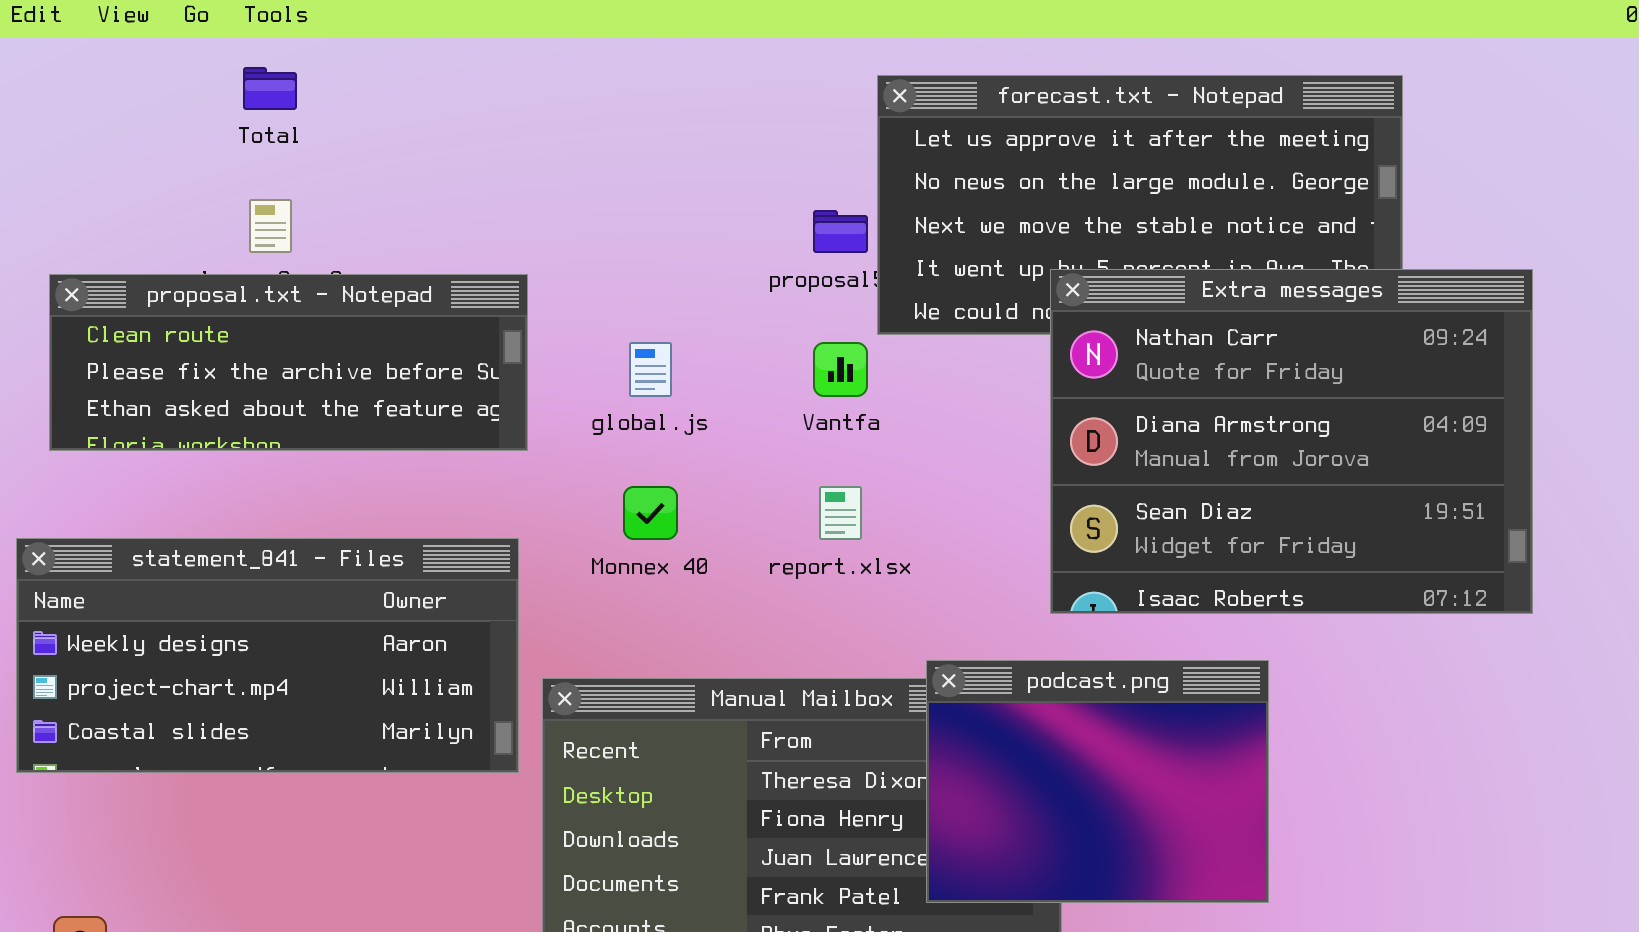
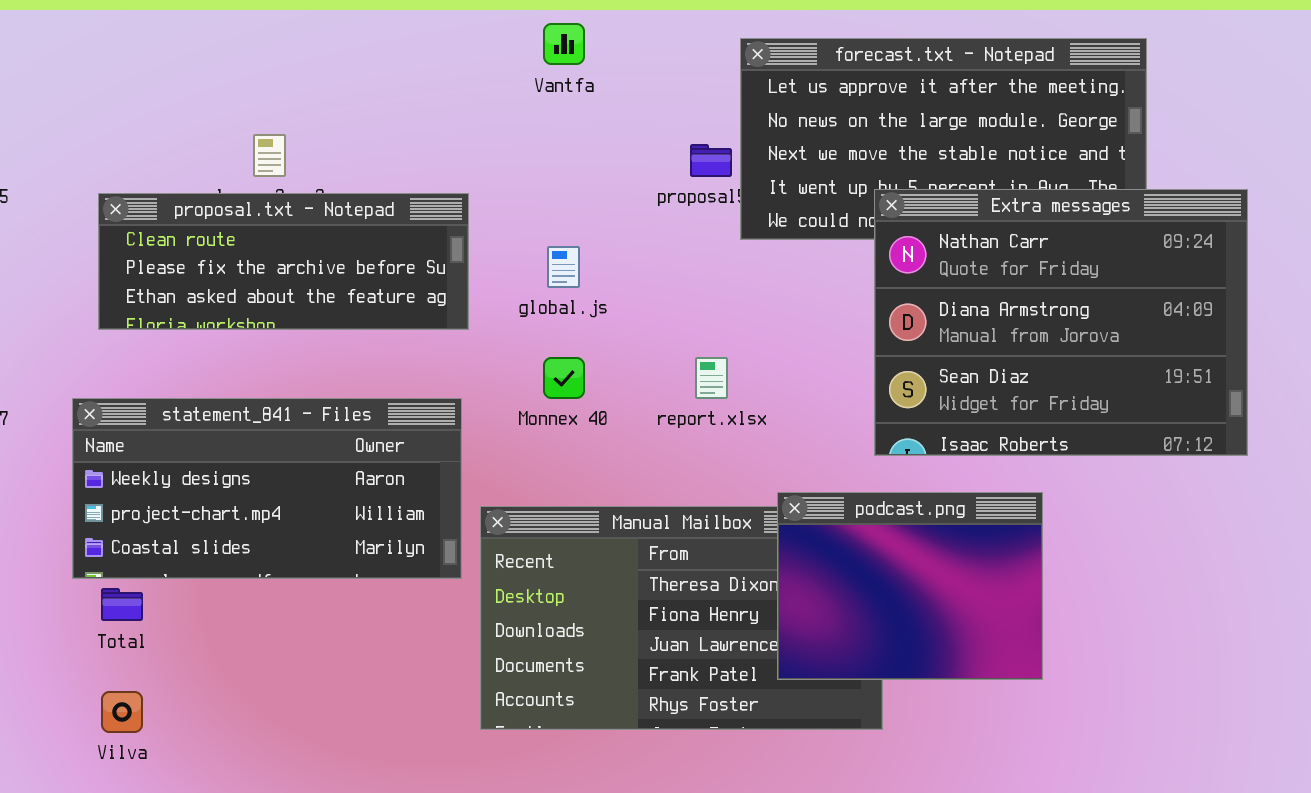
Total: [243,67,297,110] -> [101,588,143,621], moved
Vantfa: [813,342,868,397] -> [543,23,585,65], moved

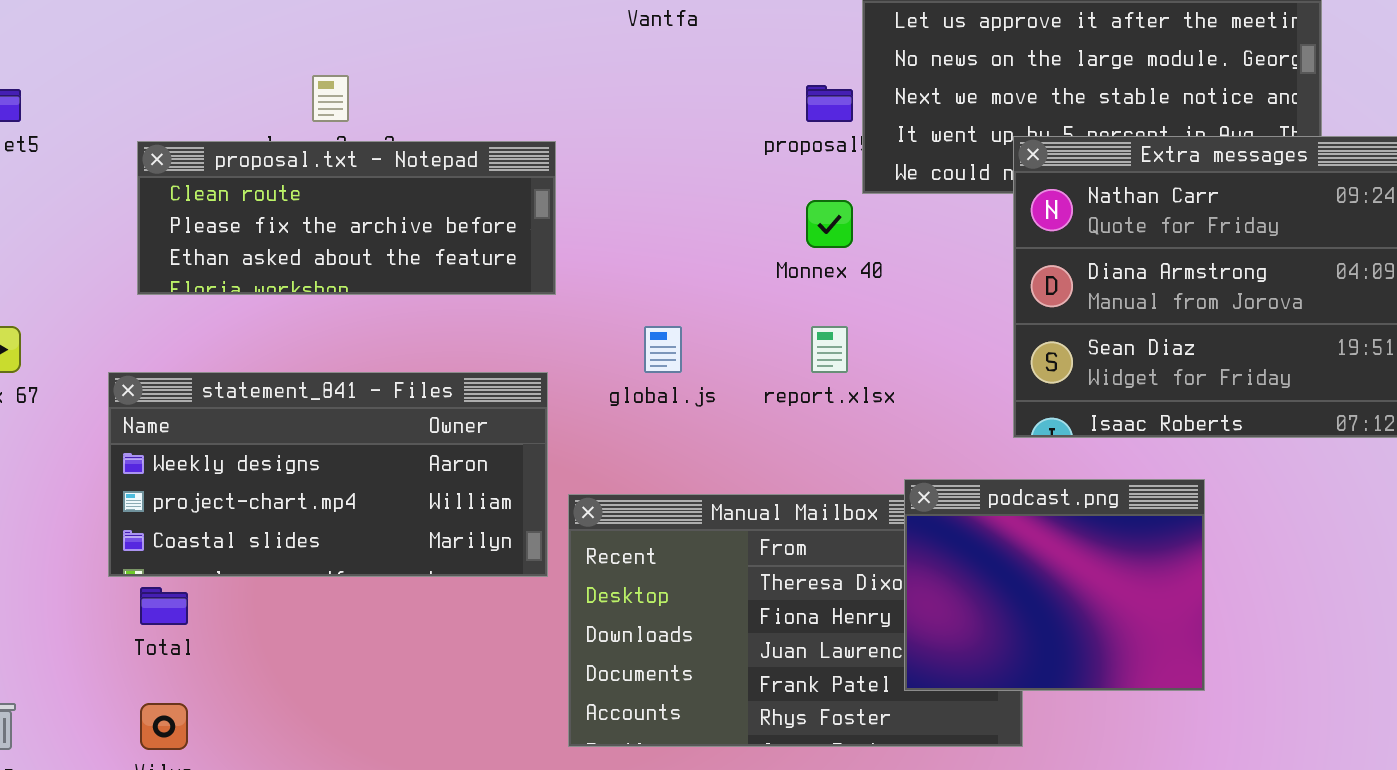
global.js: [547,246,580,288] -> [644,326,682,373], moved
Monnex 40: [543,357,585,399] -> [806,200,853,248], moved

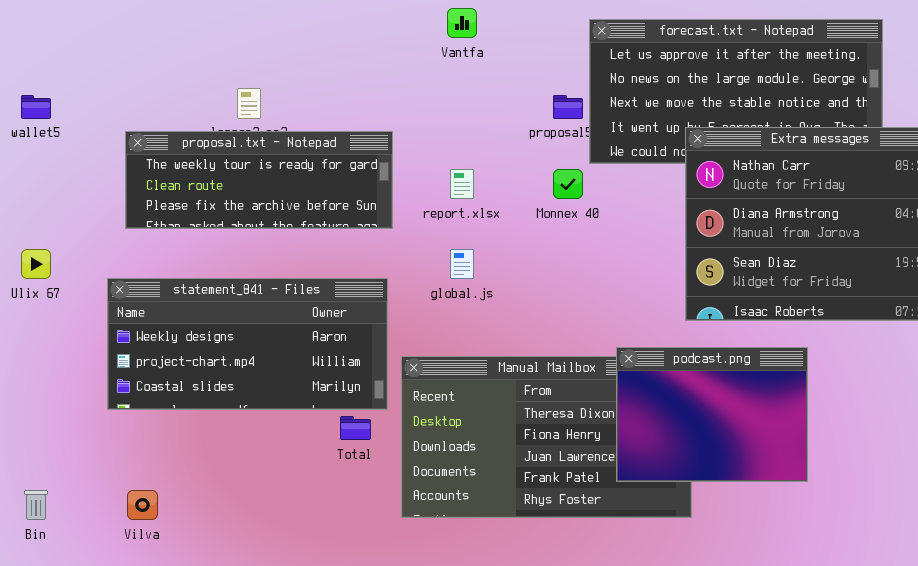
proposal.txt - Notepad: [137,141,556,295] -> [125,131,393,229], scrolled up 1 row
report.xlsx: [811,326,848,373] -> [450,169,474,199], moved
Total: [140,587,188,625] -> [340,416,371,440], moved

